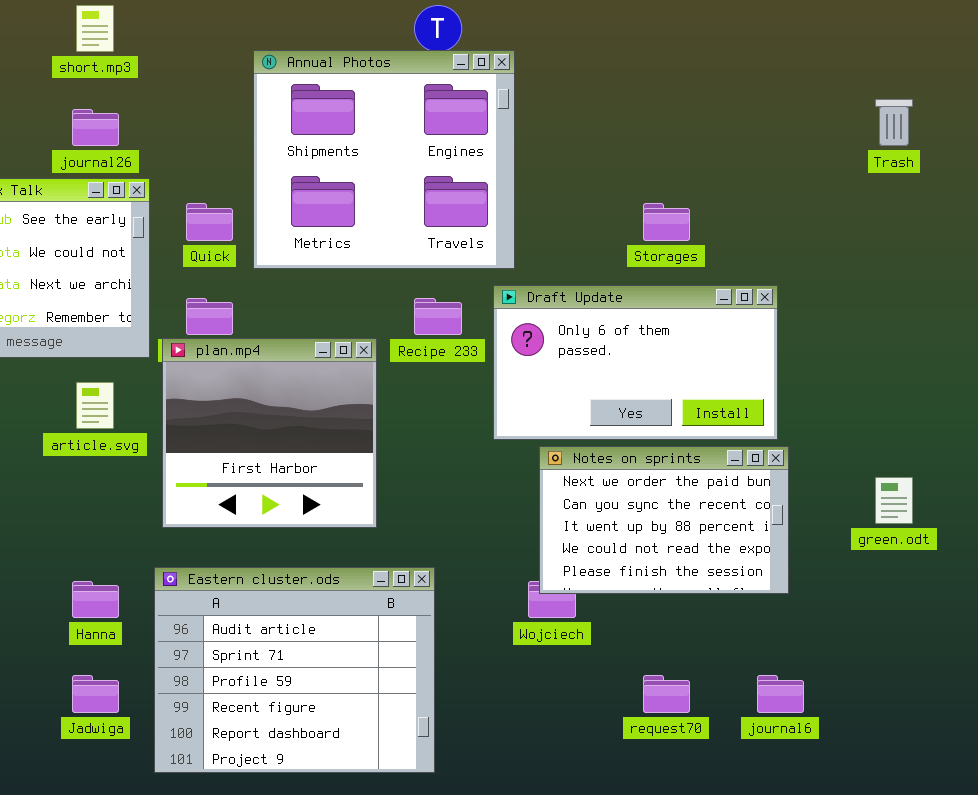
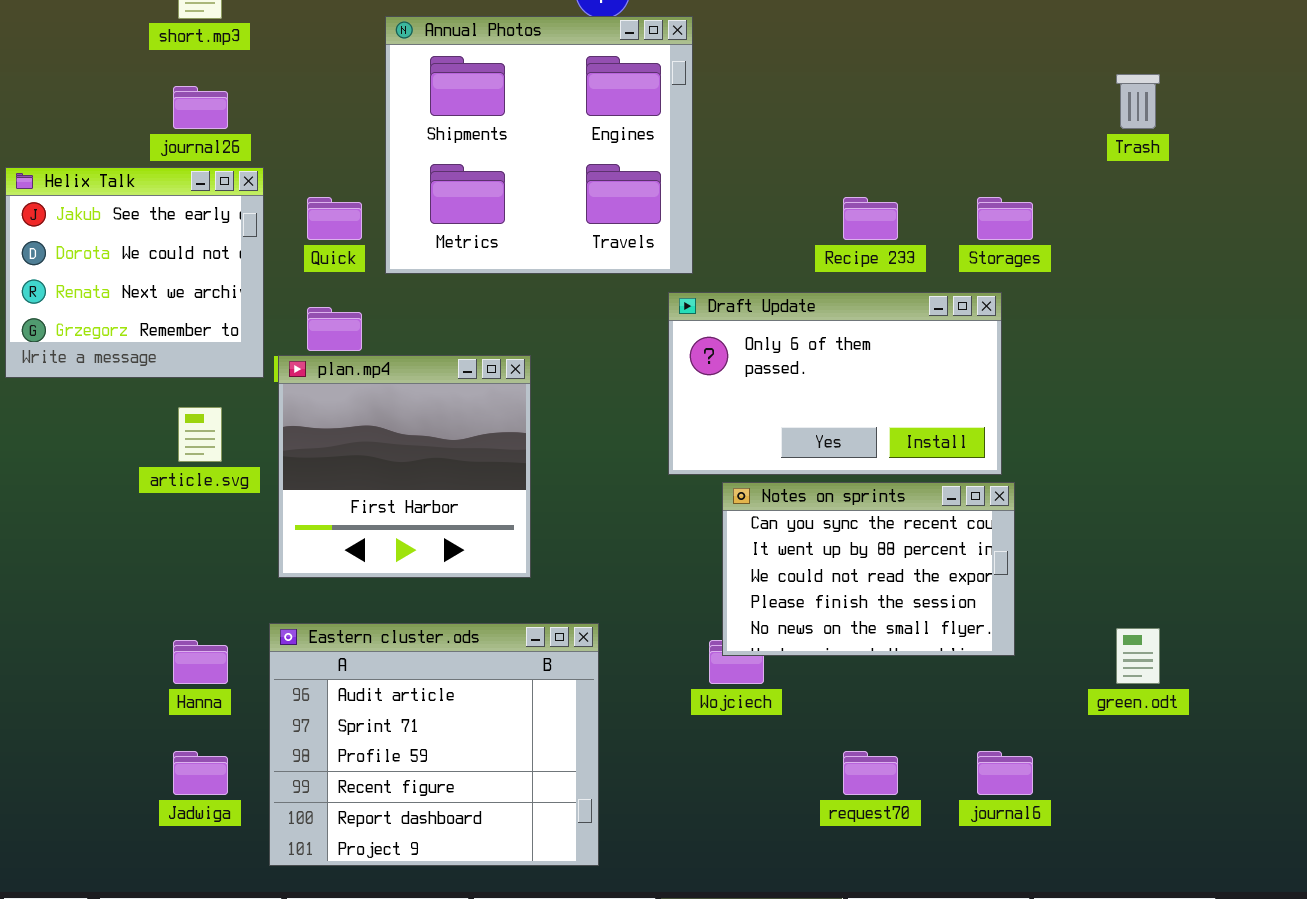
Storages: [643,203,690,241] -> [977,197,1033,240], moved
Recipe 233: [414,298,462,335] -> [843,197,898,240], moved
Notes on sprints: [539,446,789,594] -> [722,482,1015,656], scrolled down 1 row
green.odt: [875,477,913,524] -> [1116,628,1160,684], moved

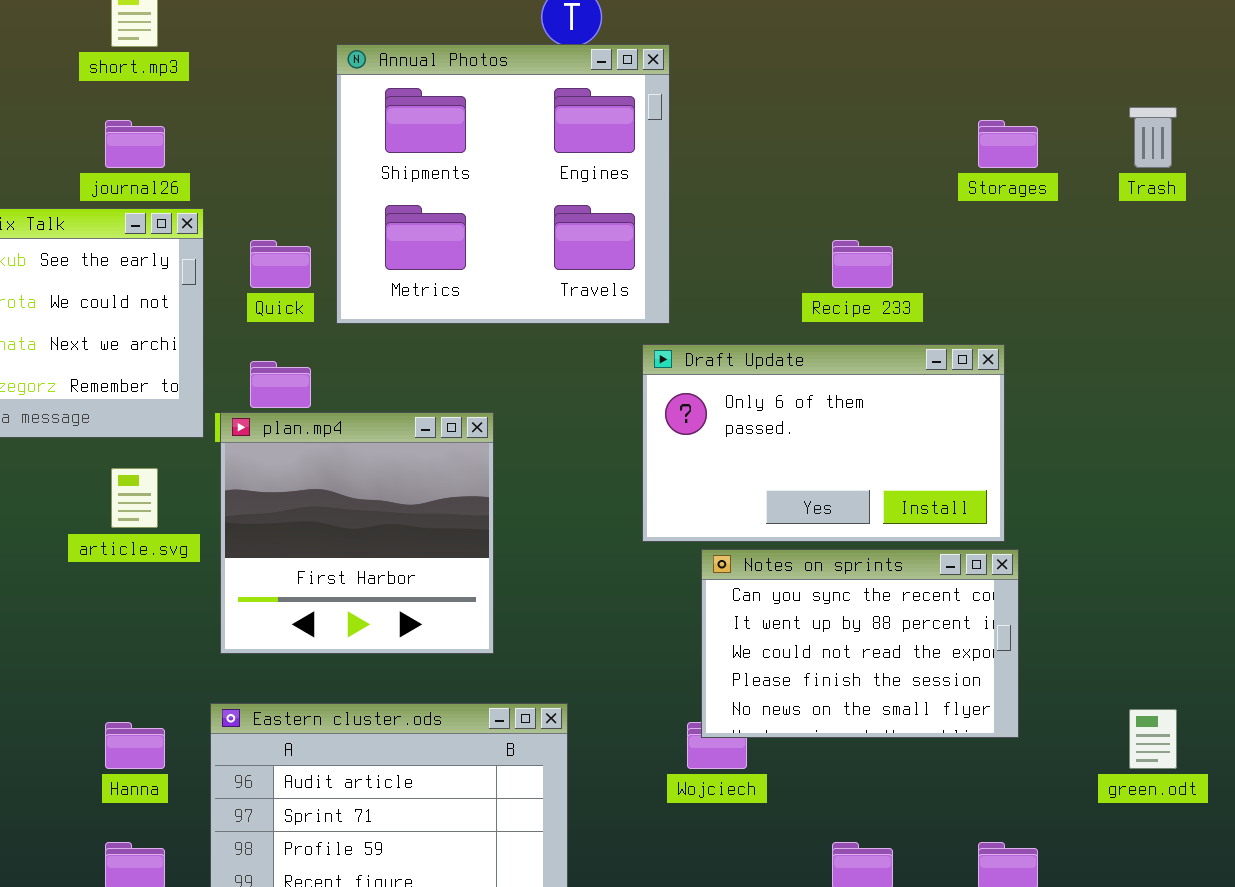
Storages: [977,197,1033,240] -> [978,120,1038,168], moved

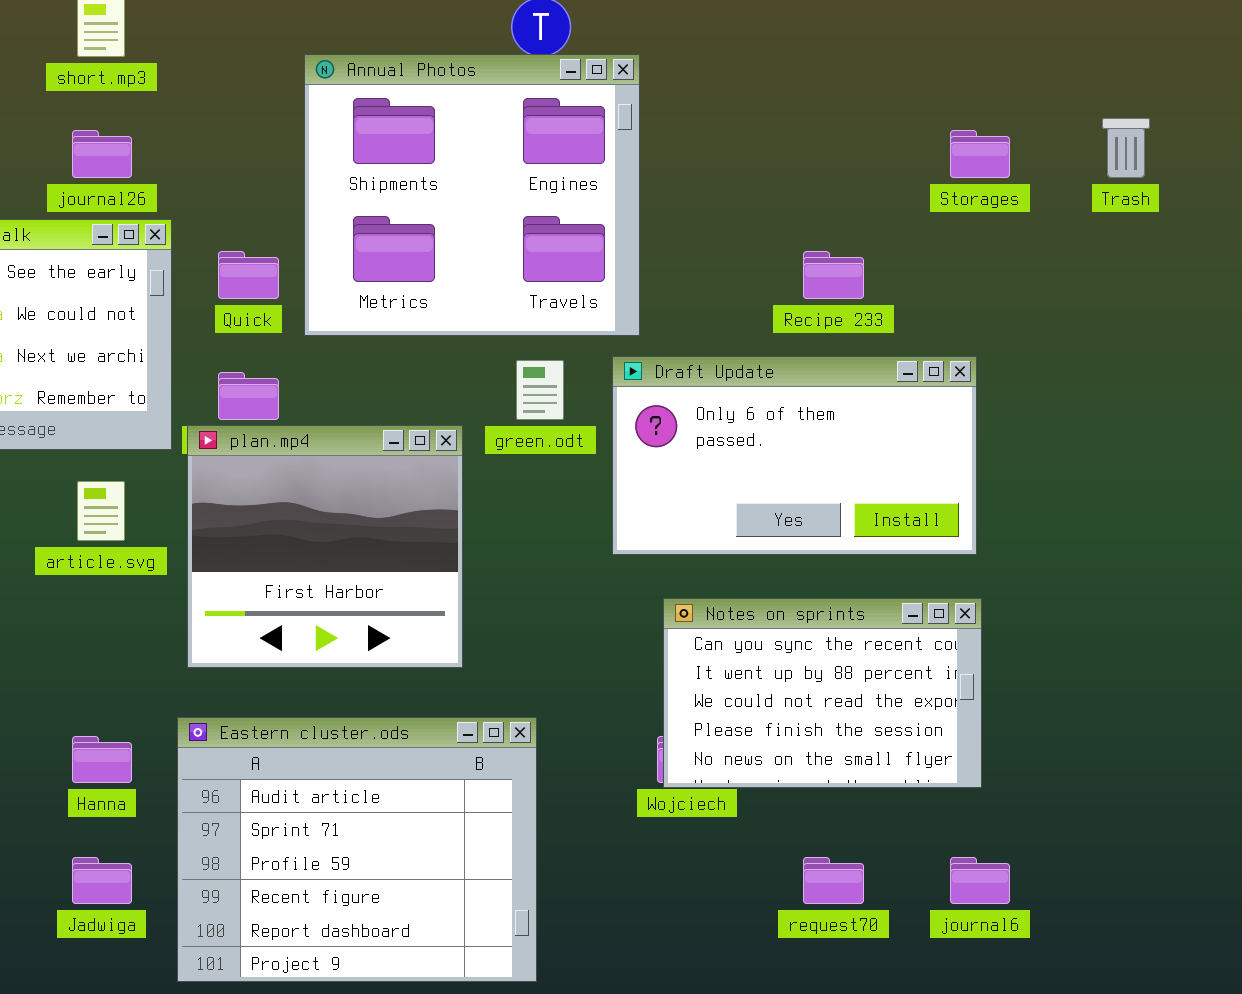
Notes on sprints: [701,549,1019,738] -> [663,598,982,788], moved
green.odt: [1129,709,1177,769] -> [516,360,564,420], moved

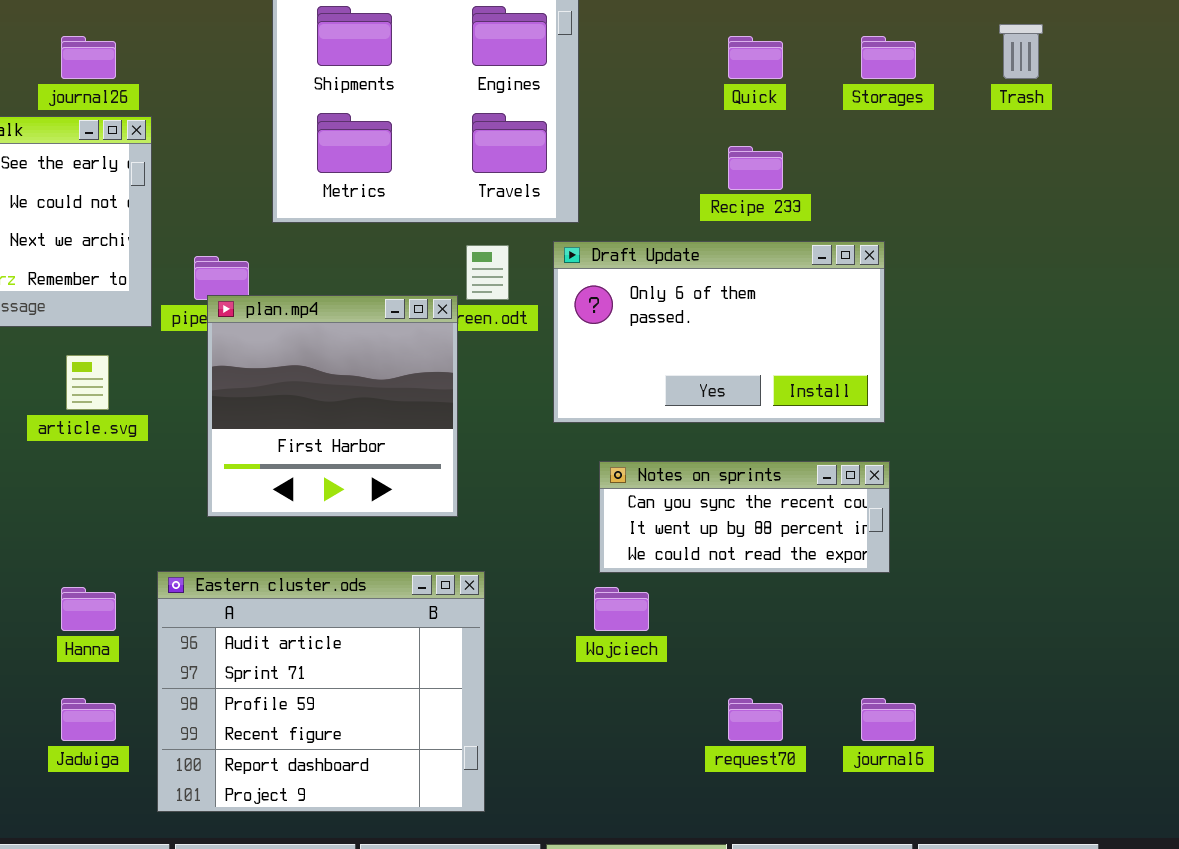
Quick: [218,251,279,299] -> [728,36,783,79], moved
plan.mp4: [187,425,463,668] -> [207,295,458,517], moved
Notes on sprints: [663,598,982,788] -> [599,461,890,573], resized

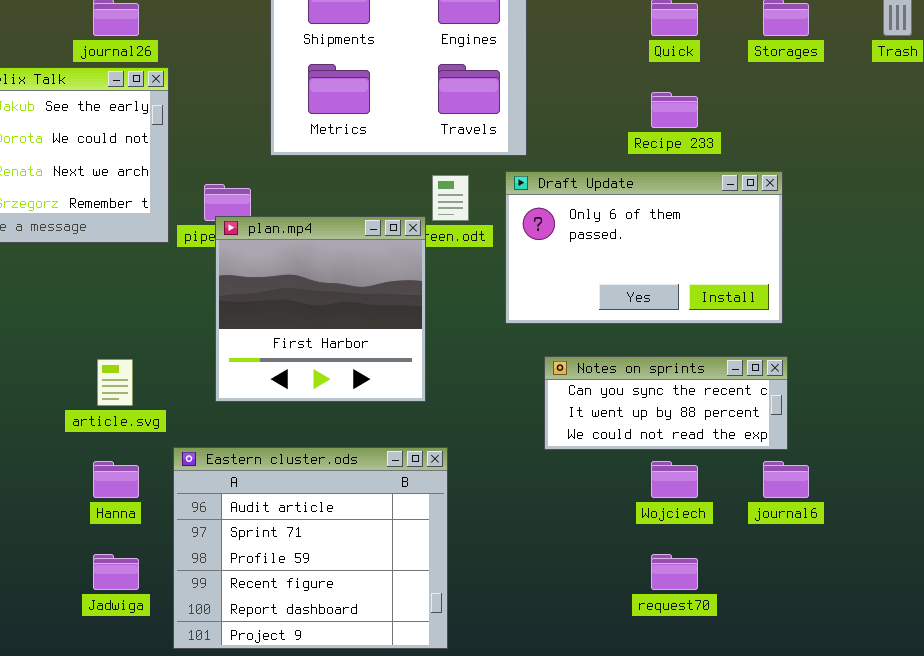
article.svg: [66,355,109,410] -> [97,359,133,406], moved
Wojciech: [594,587,649,631] -> [651,461,698,498], moved
journal6: [861,698,916,741] -> [763,461,809,498], moved

